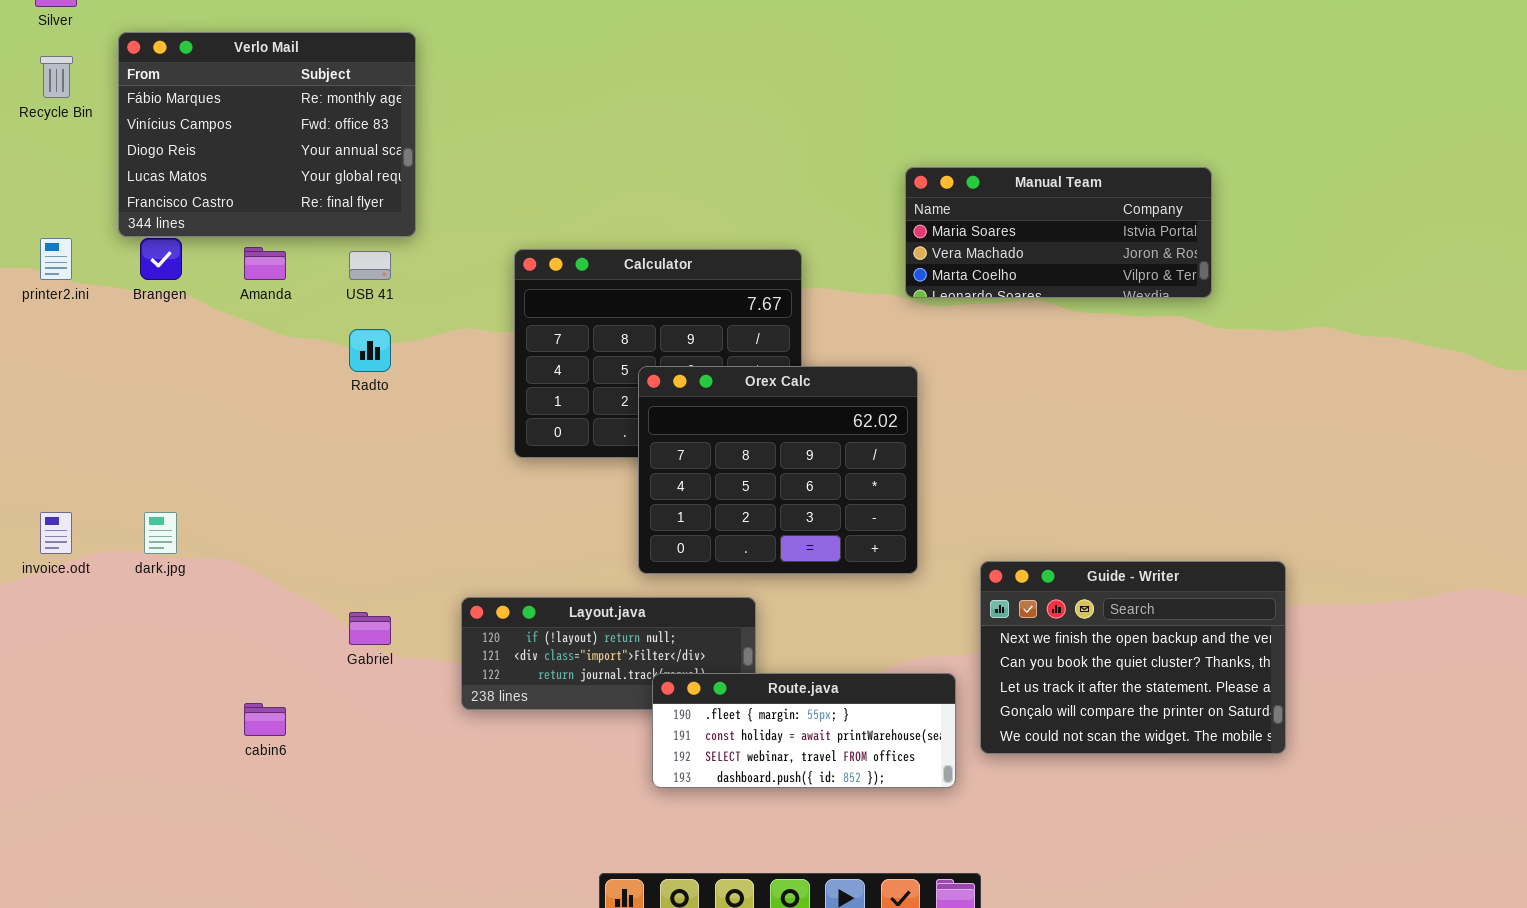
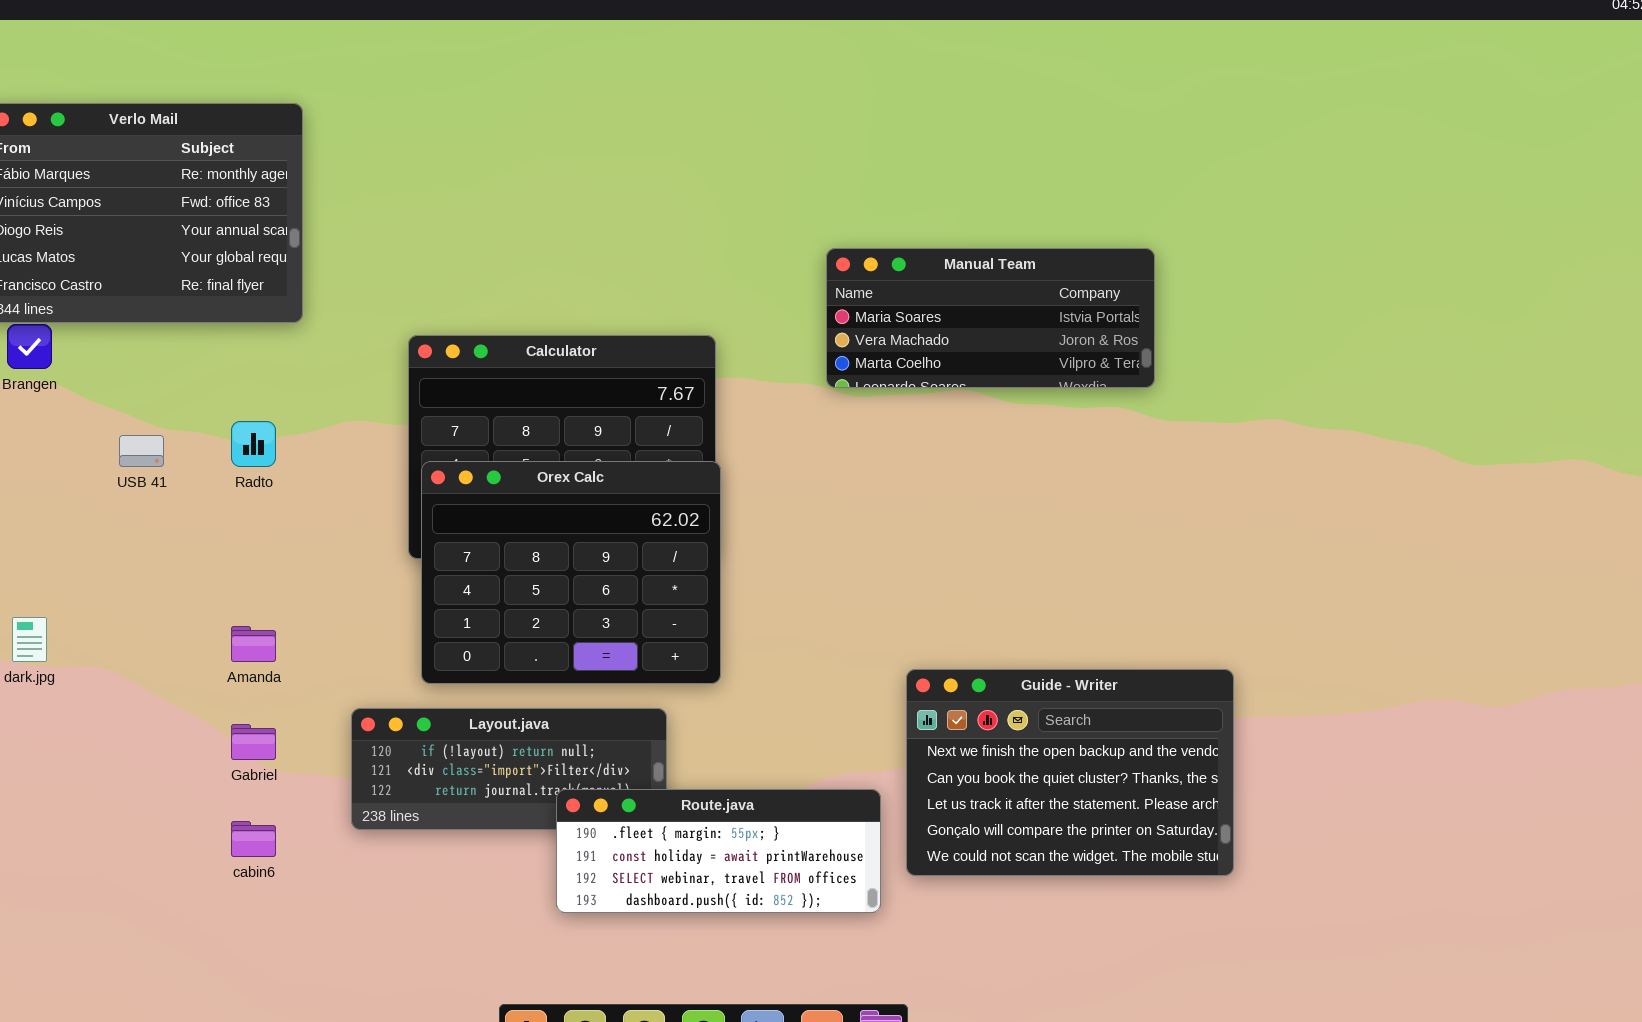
Amanda: [244,247,286,280] -> [231,626,276,662], moved
USB 41: [349,251,391,280] -> [119,435,164,467], moved
Orex Calc: [638,366,918,574] -> [421,461,721,684], moved
cabin6: [244,703,286,736] -> [231,821,276,857], moved

